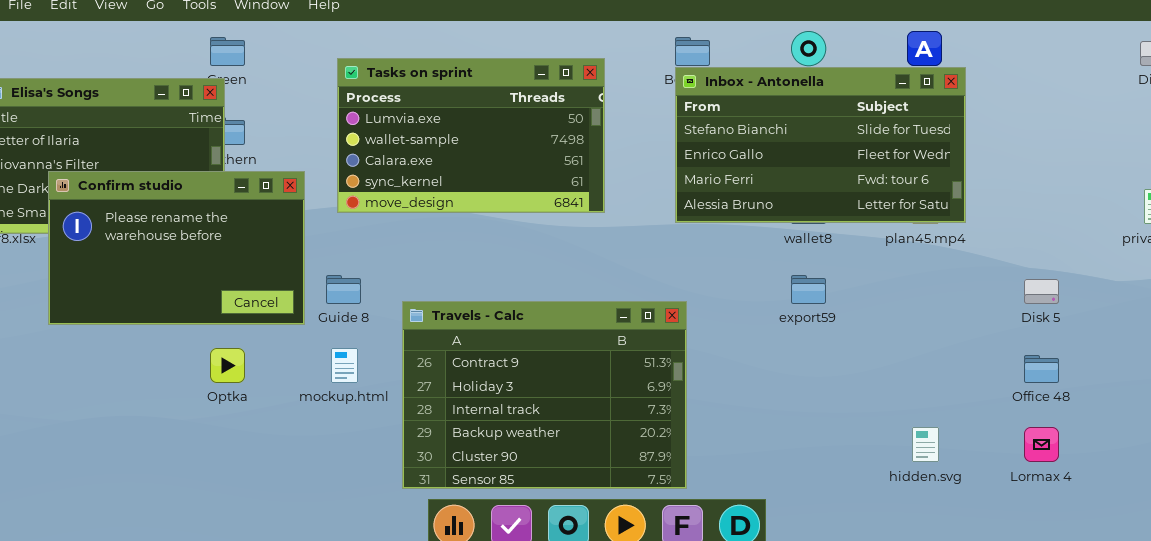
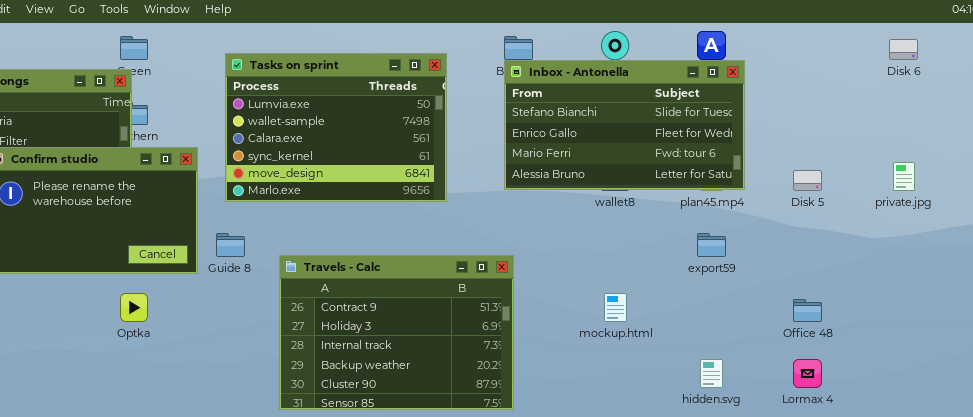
Tasks on sprint: [337,58,605,213] -> [225,53,447,202], resized
export59: [791,275,826,304] -> [697,233,726,257], moved
Disk 5: [1024,279,1059,304] -> [793,170,822,191], moved
mockup.html: [331,348,358,383] -> [604,293,627,322], moved

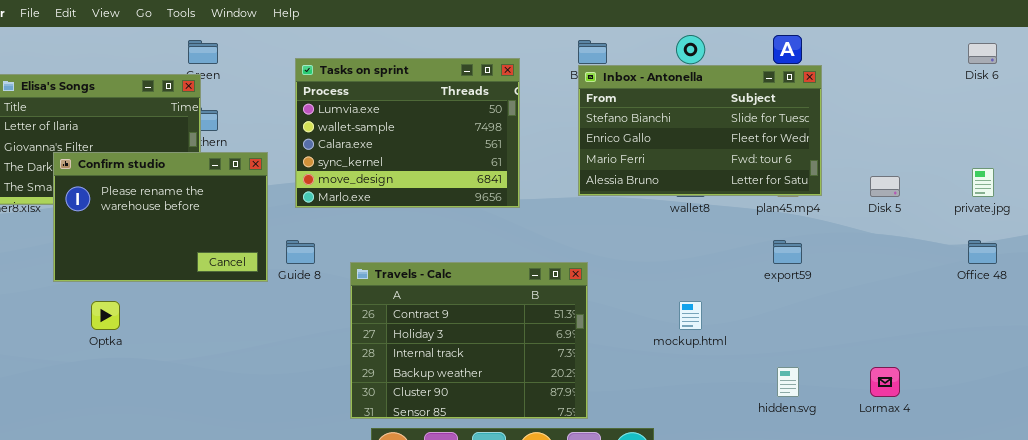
Optka: [120,293,148,322] -> [91,301,120,330], moved
Office 48: [793,299,822,322] -> [968,240,997,264], moved

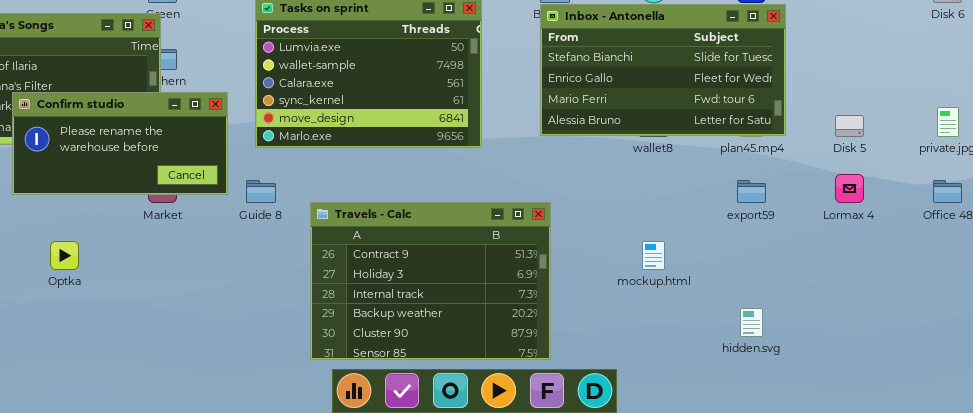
Confirm studio: [53,152,268,282] -> [12,92,228,195], resized
Lormax 4: [870,367,900,397] -> [835,174,864,203], moved

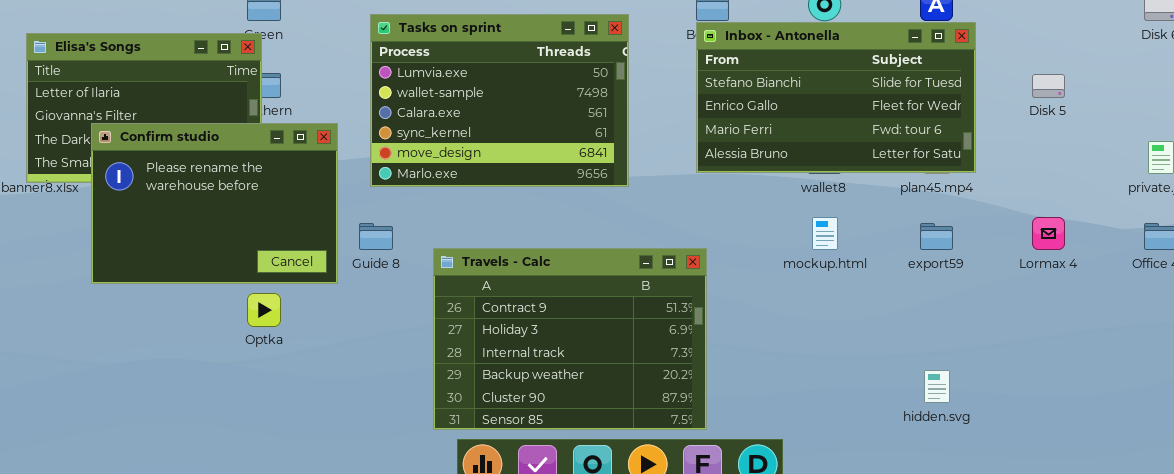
Confirm studio: [12,92,228,195] -> [91,123,338,284], resized
Disk 5: [835,115,864,137] -> [1032,74,1065,98], moved
Optka: [50,241,79,270] -> [247,293,281,327], moved
mockup.html: [642,241,665,270] -> [812,217,838,250], moved

